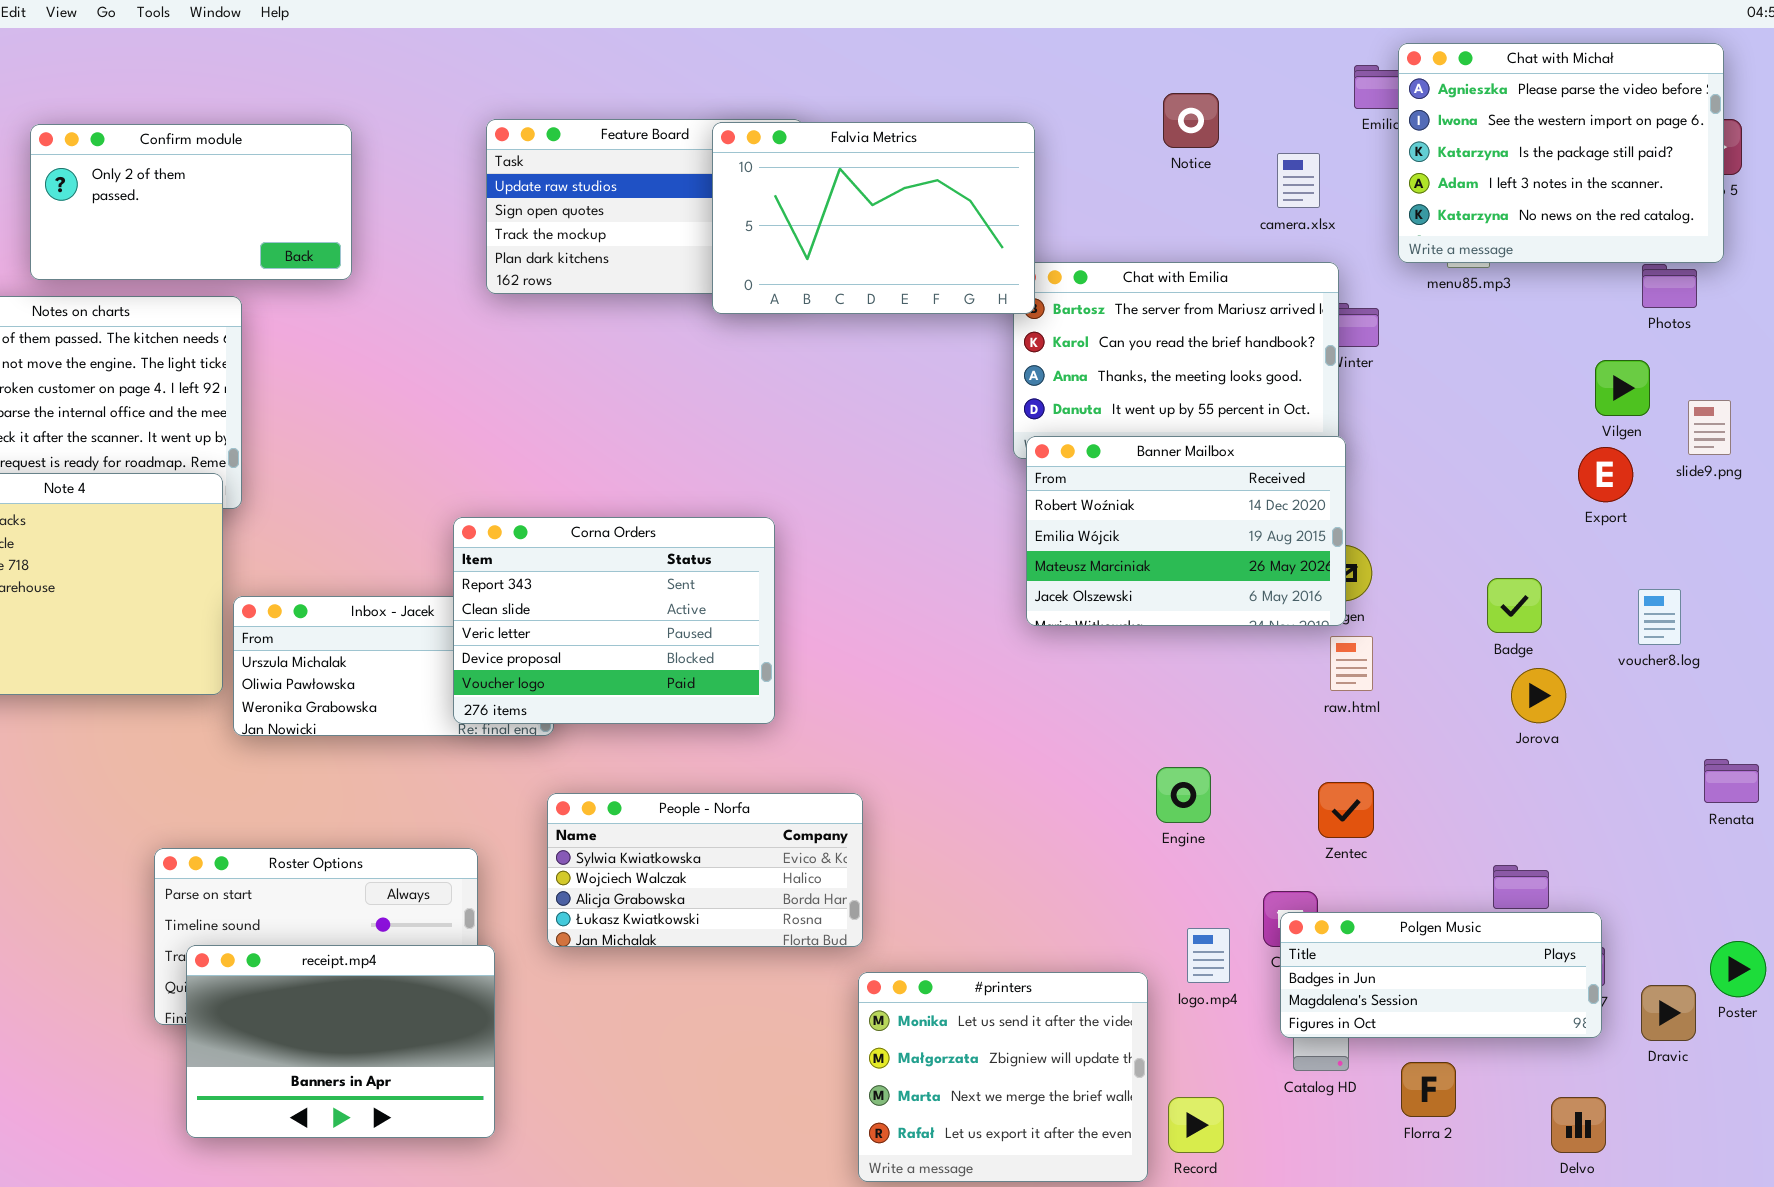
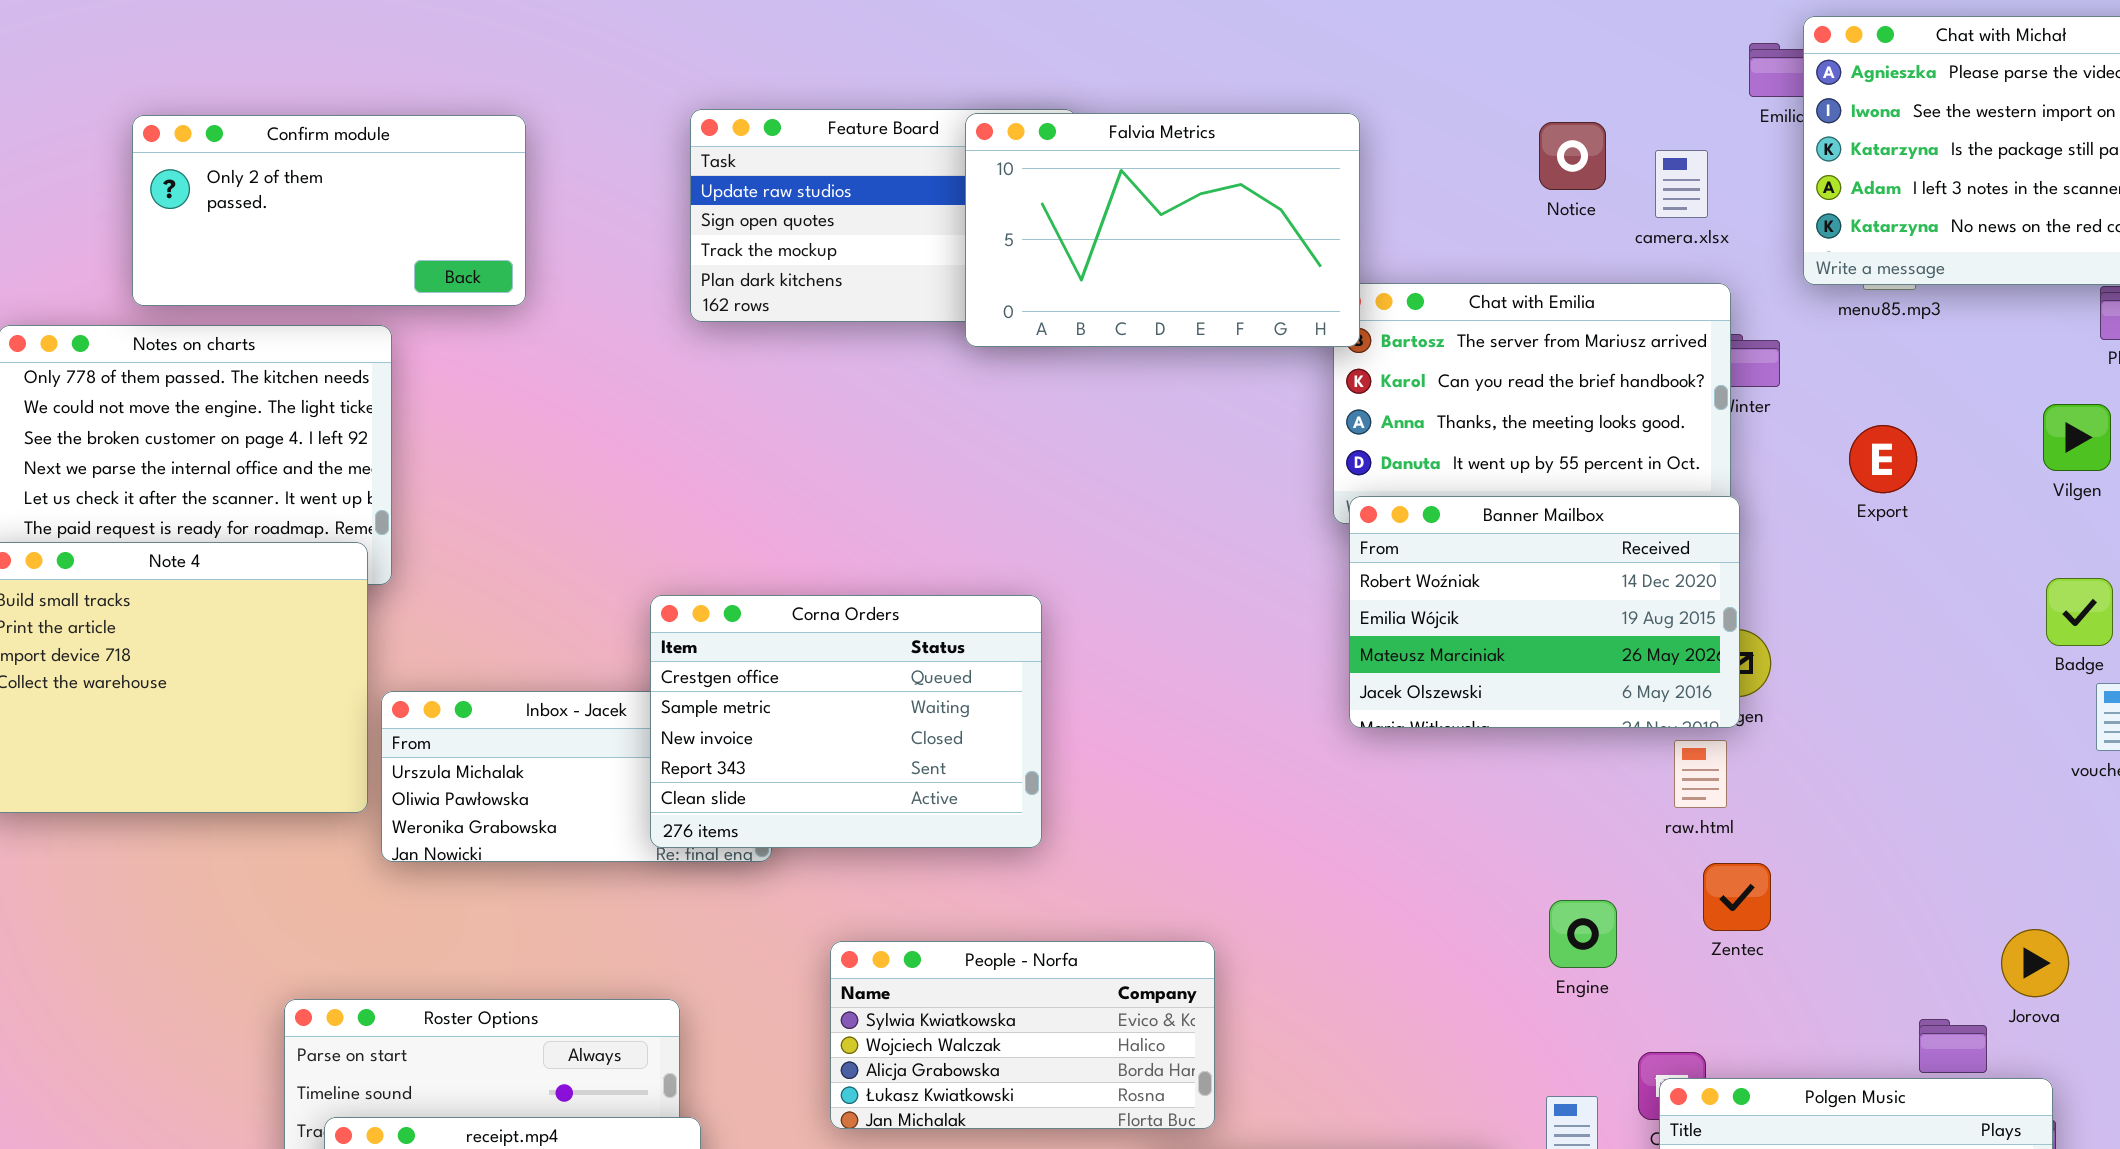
Notice: [1163,93,1219,148] -> [1539,122,1606,190], moved
Export: [1578,447,1633,502] -> [1849,425,1917,493], moved
Corna Orders: [453,517,775,724] -> [650,595,1042,848], scrolled up 3 rows
Badge: [1487,578,1542,633] -> [2046,578,2113,646], moved
raw.html: [1330,636,1373,691] -> [1674,740,1727,808], moved
Jorova: [1511,668,1566,723] -> [2001,929,2069,997], moved
Engine: [1156,767,1211,823] -> [1549,900,1617,968], moved
Zentec: [1318,782,1374,838] -> [1703,863,1771,931], moved
People - Norfa: [547,793,863,947] -> [830,941,1215,1129], moved

